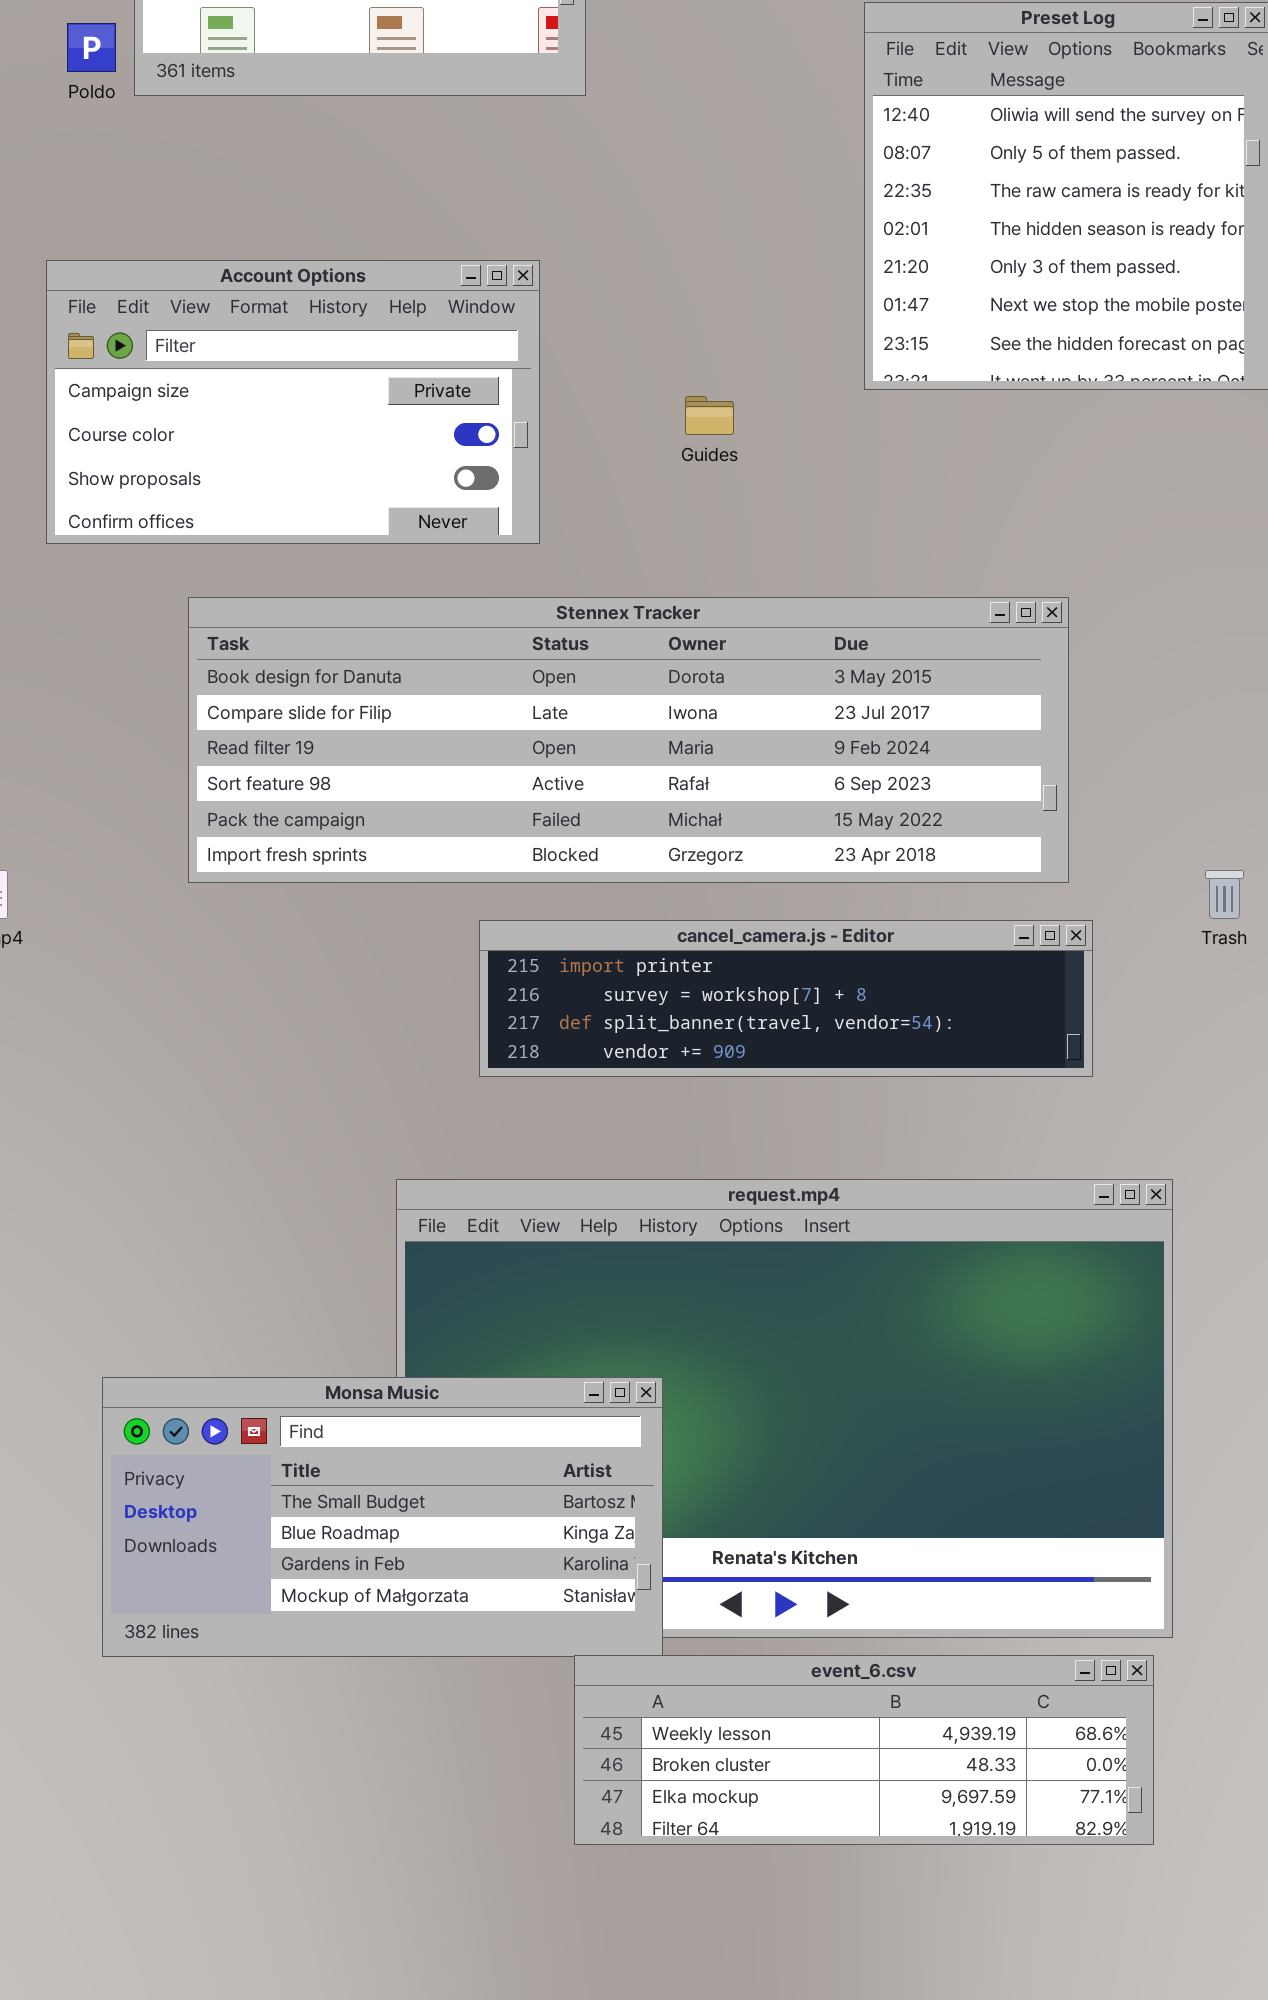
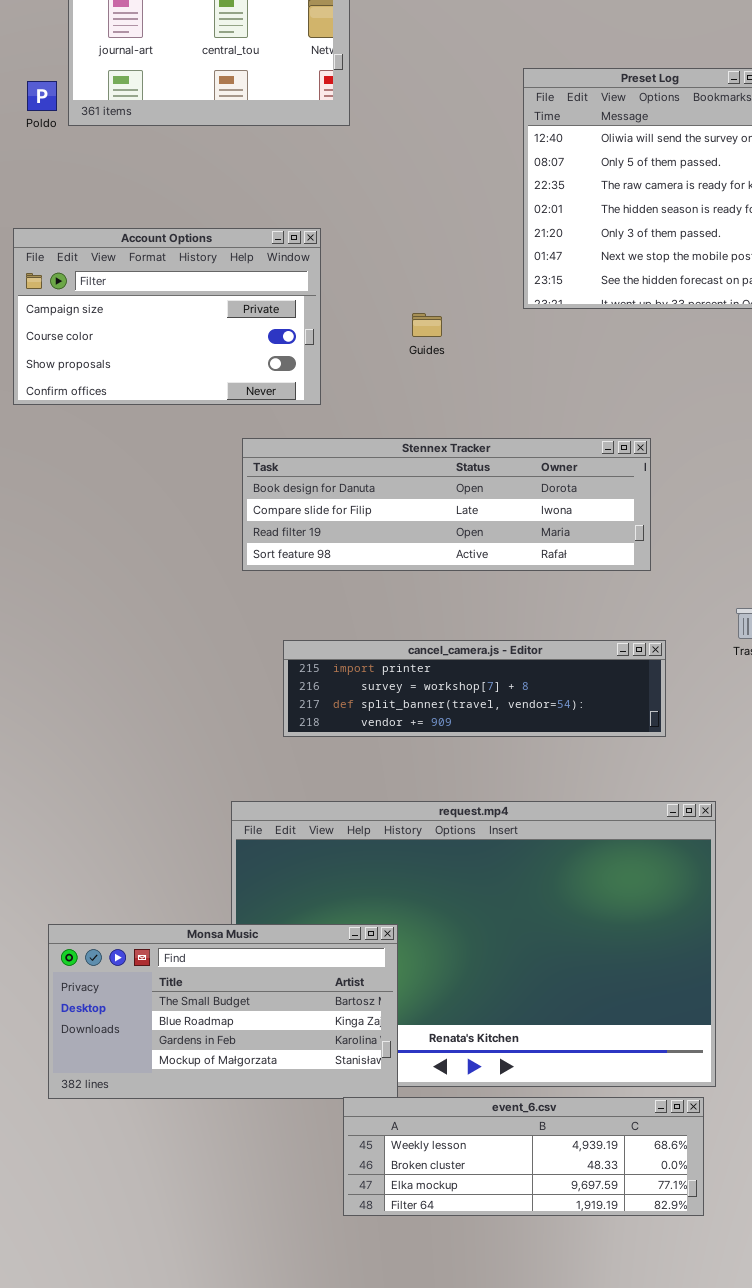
Stennex Tracker: [188,597,1069,883] -> [242,438,651,571], resized

